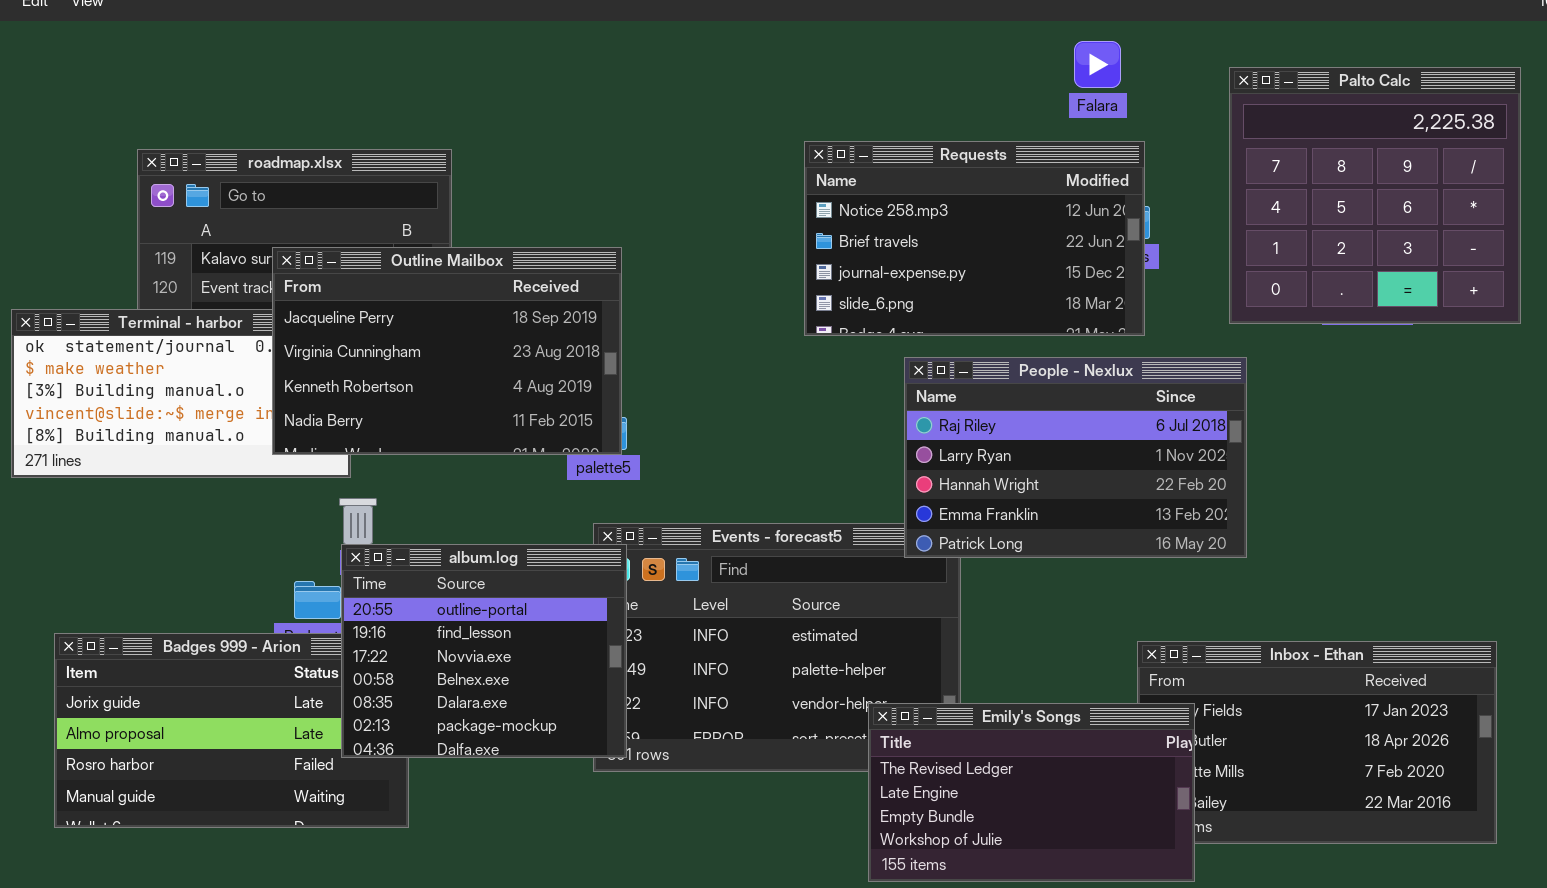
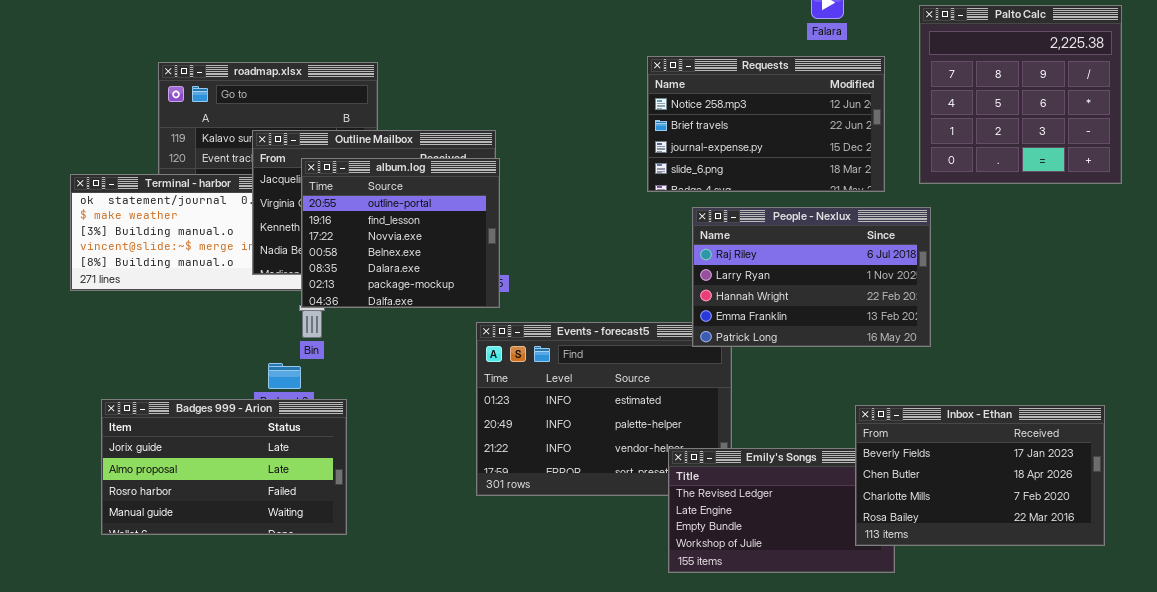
Requests: [804,141,1145,336] -> [647,56,885,192], moved
album.log: [341,544,627,758] -> [301,158,500,308], moved
Inbox - Ethan: [1137,641,1497,844] -> [855,405,1105,546], raised

